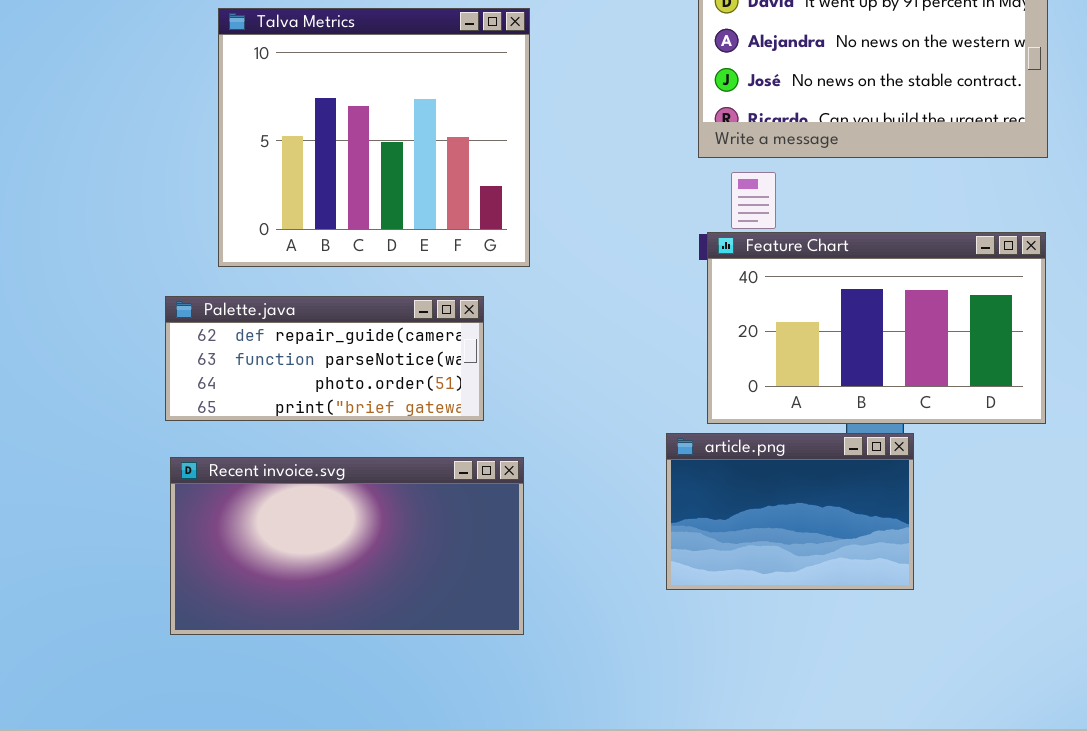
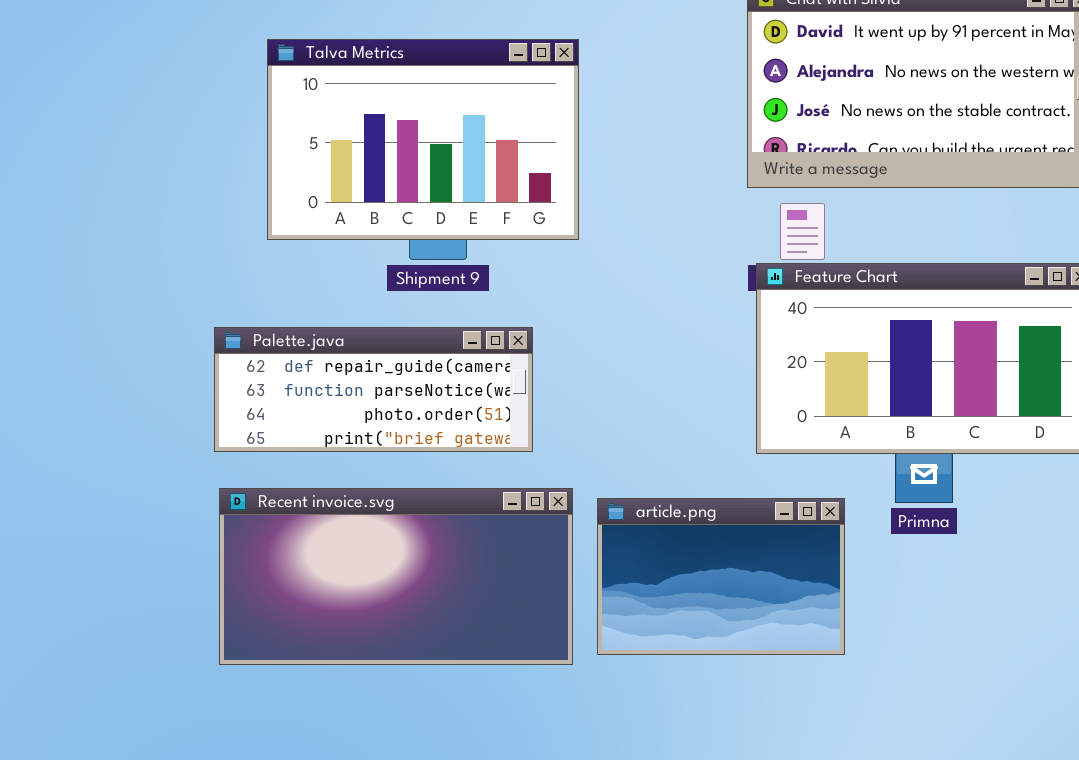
Talva Metrics: [218,8,530,267] -> [267,39,579,240], resized
article.png: [666,433,914,590] -> [597,498,845,655], moved

